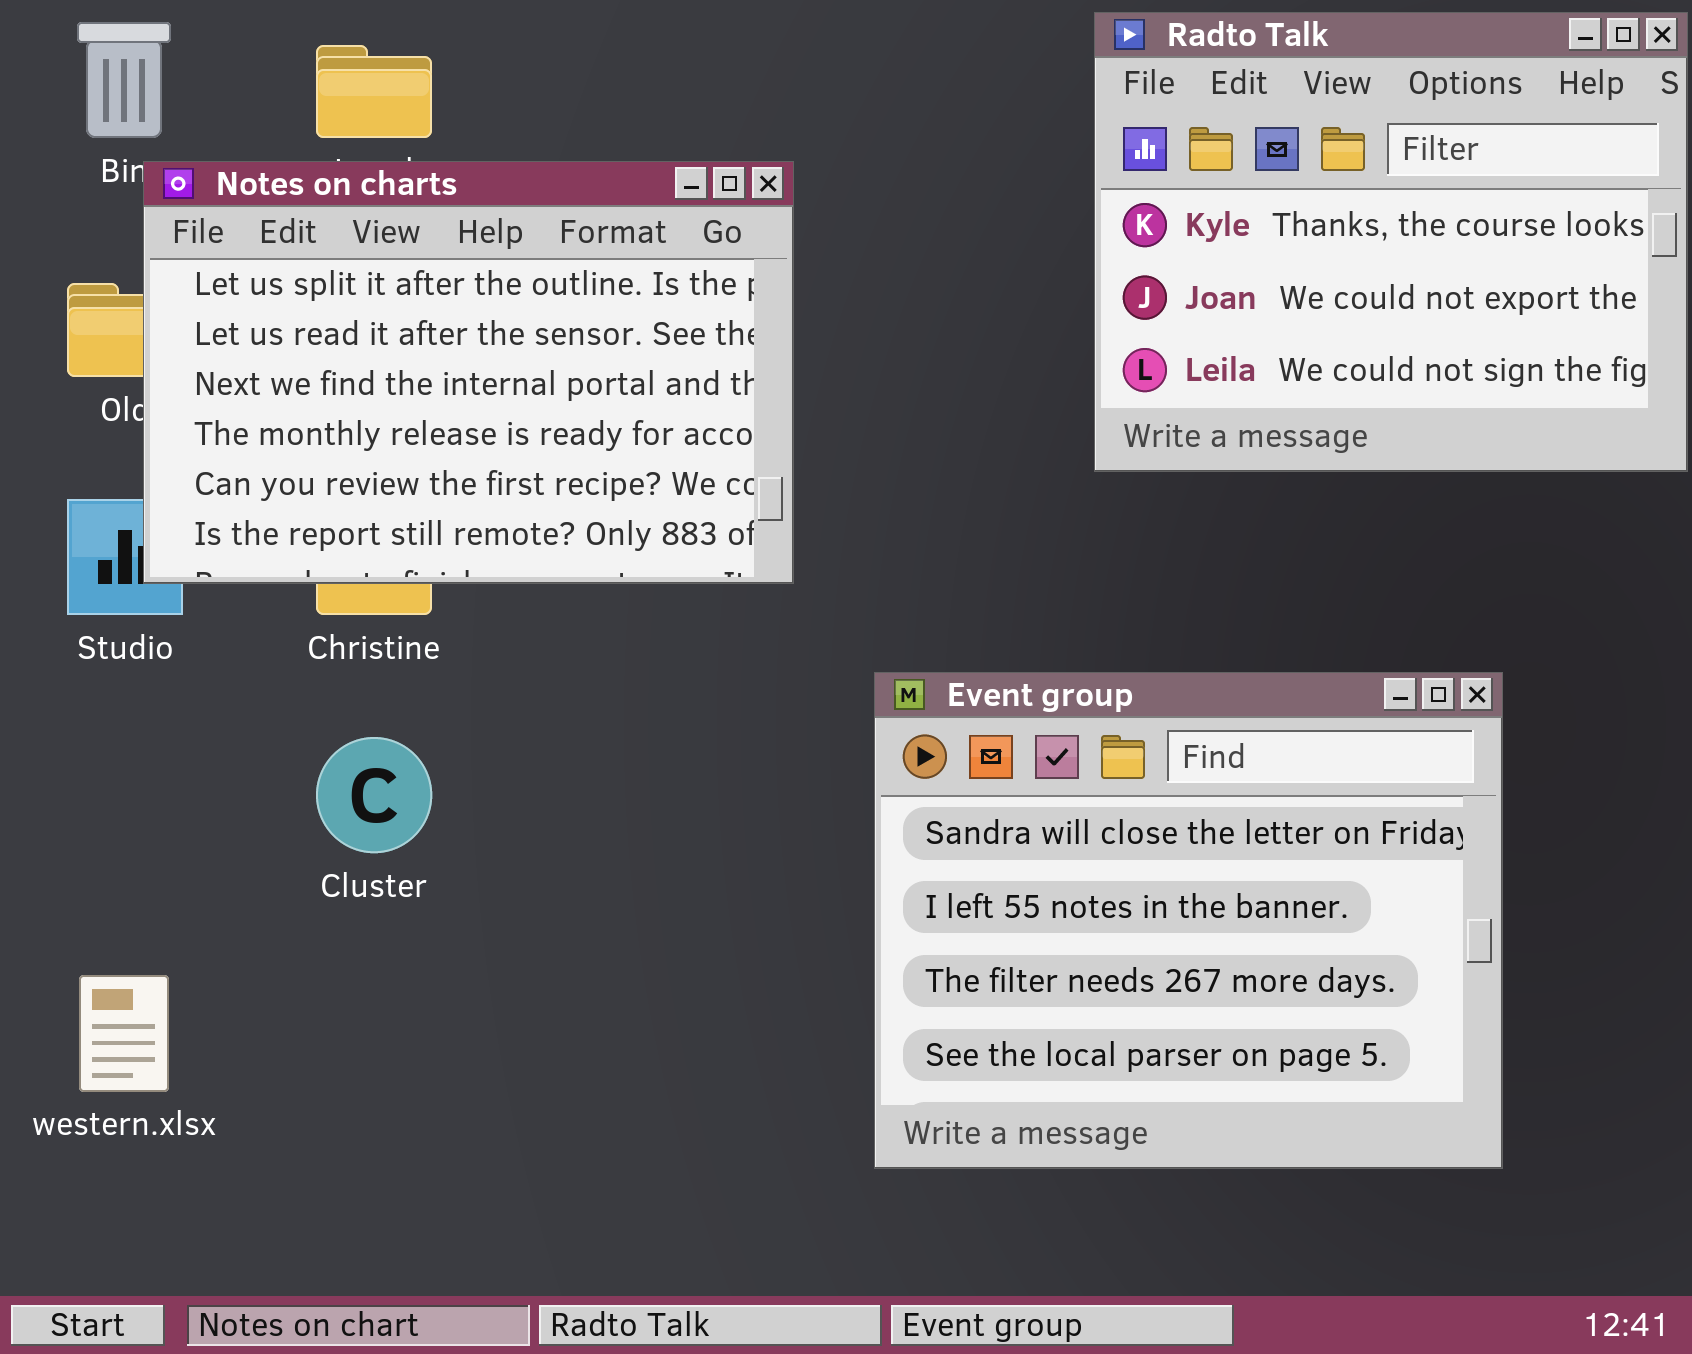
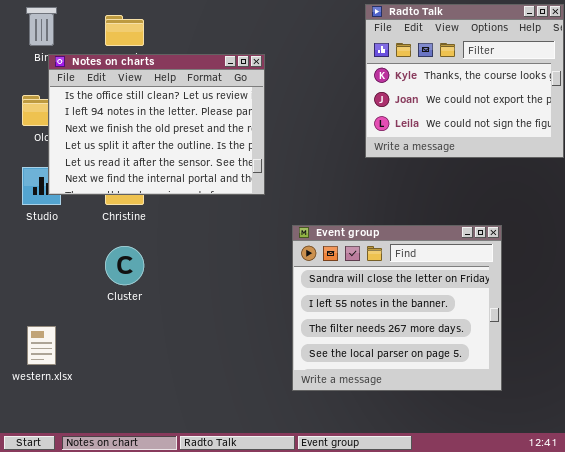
Notes on charts: [143,161,794,584] -> [48,54,265,195], scrolled up 3 rows

